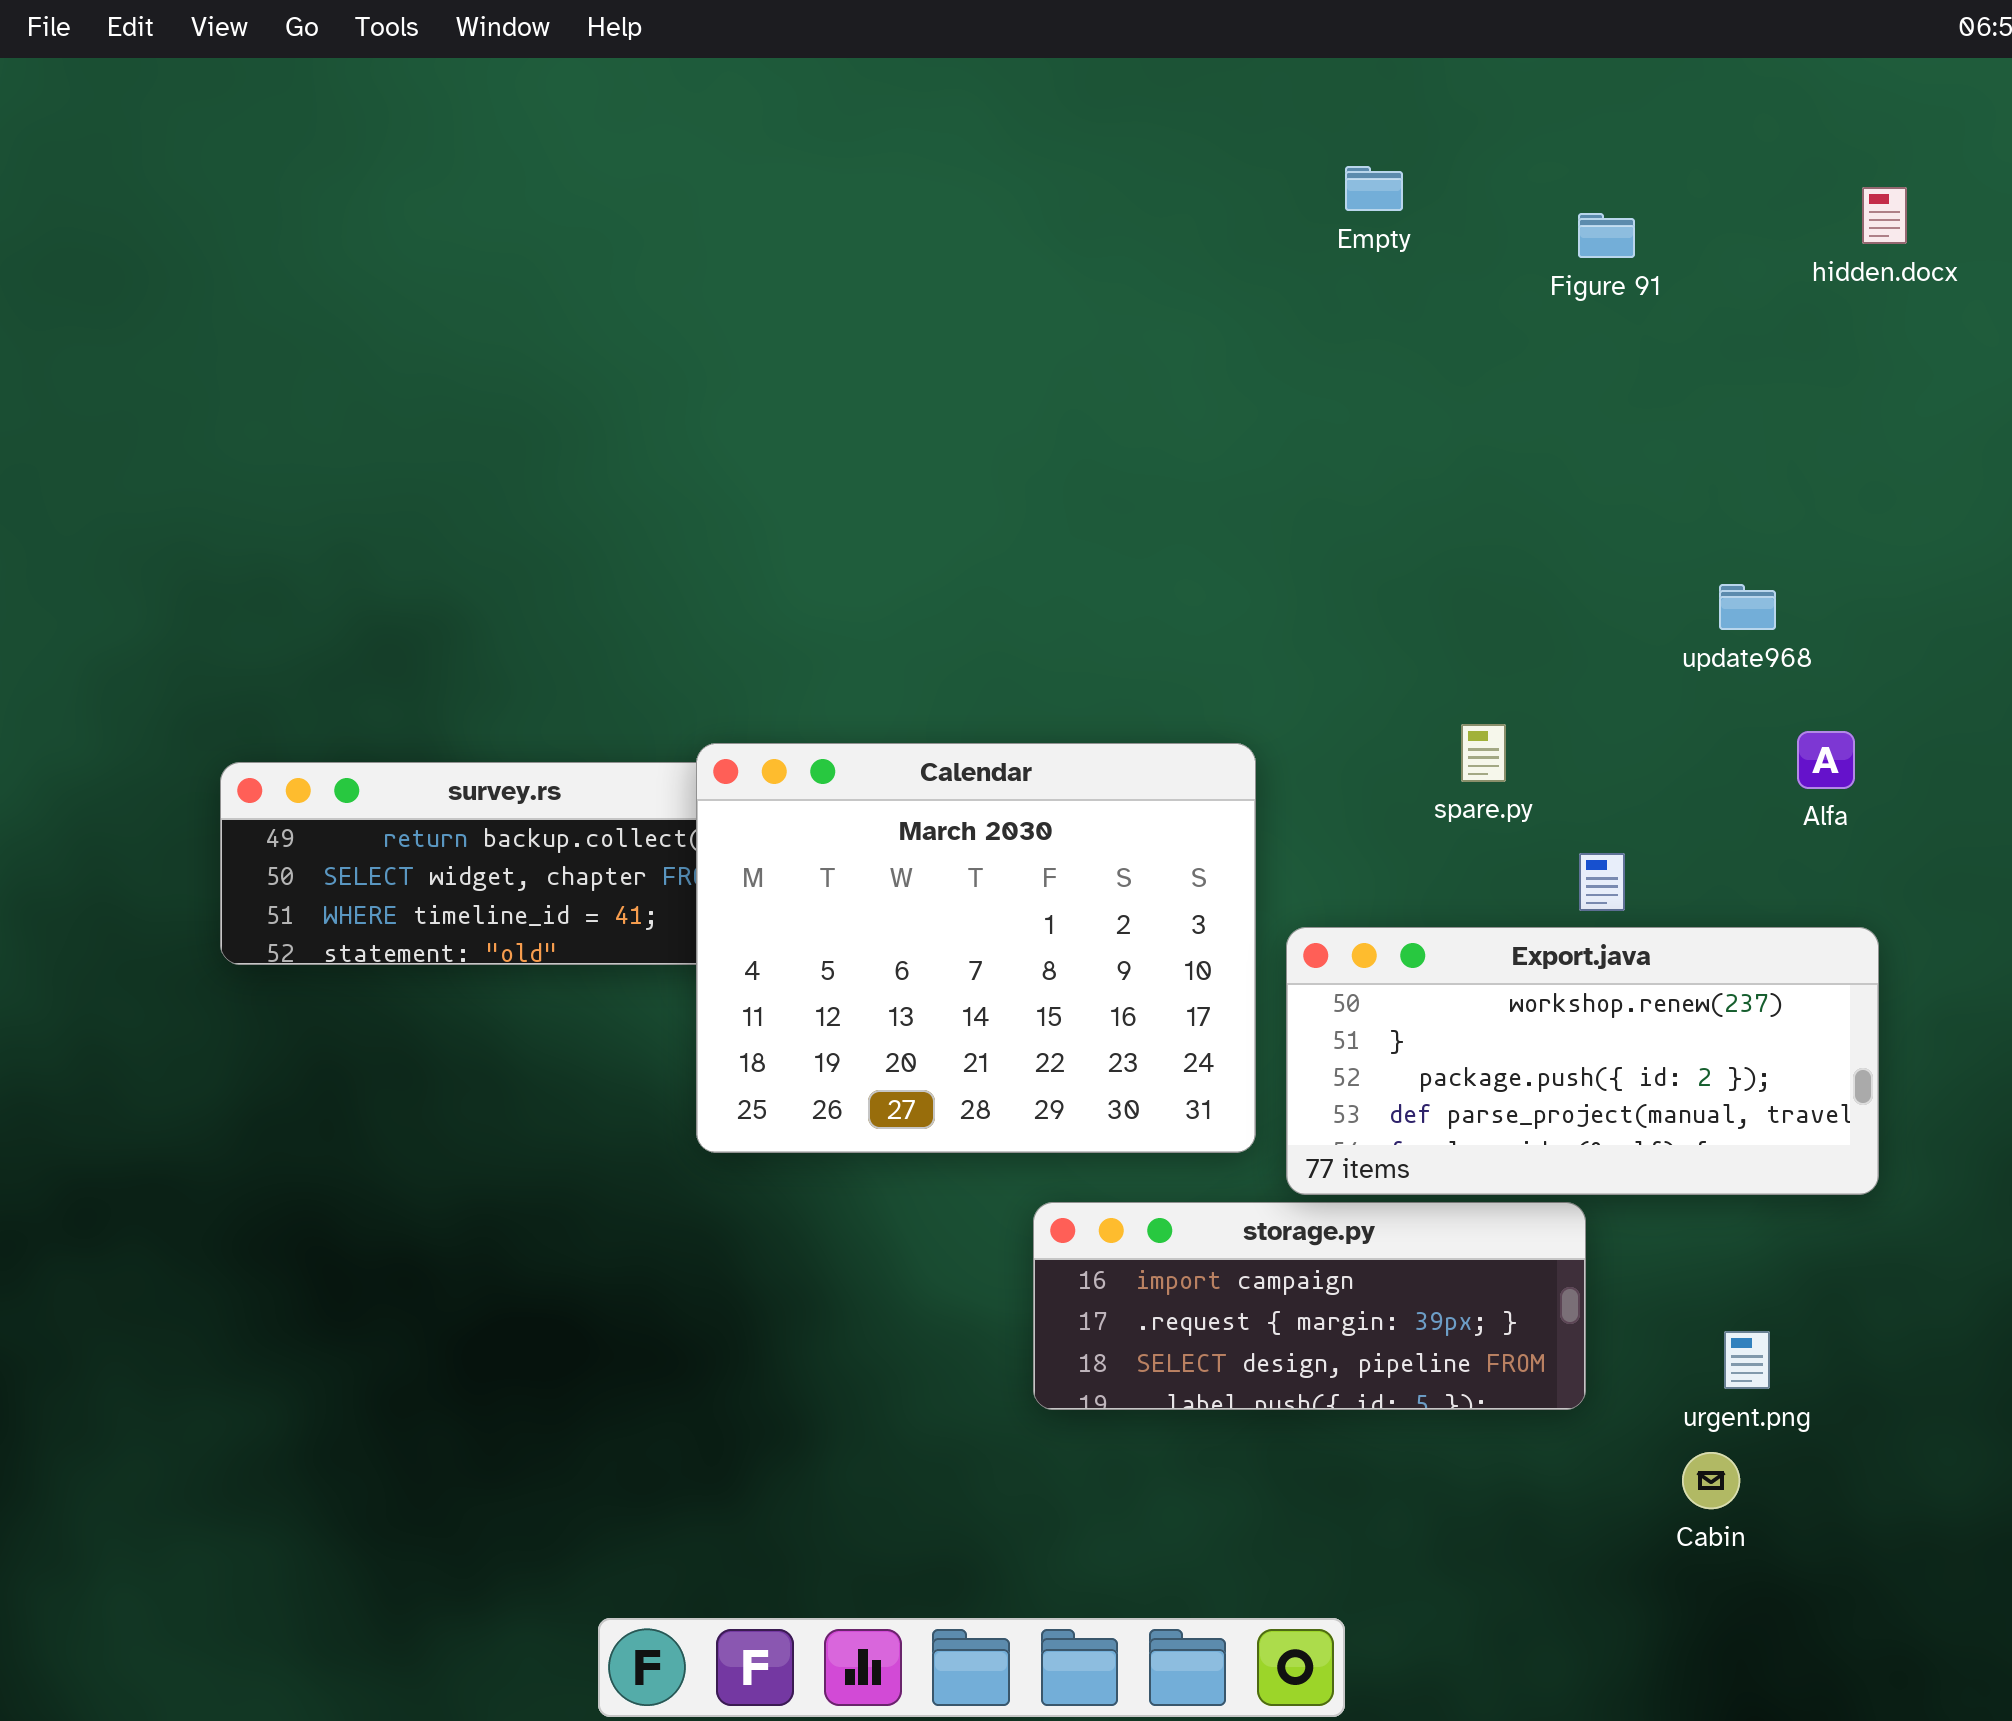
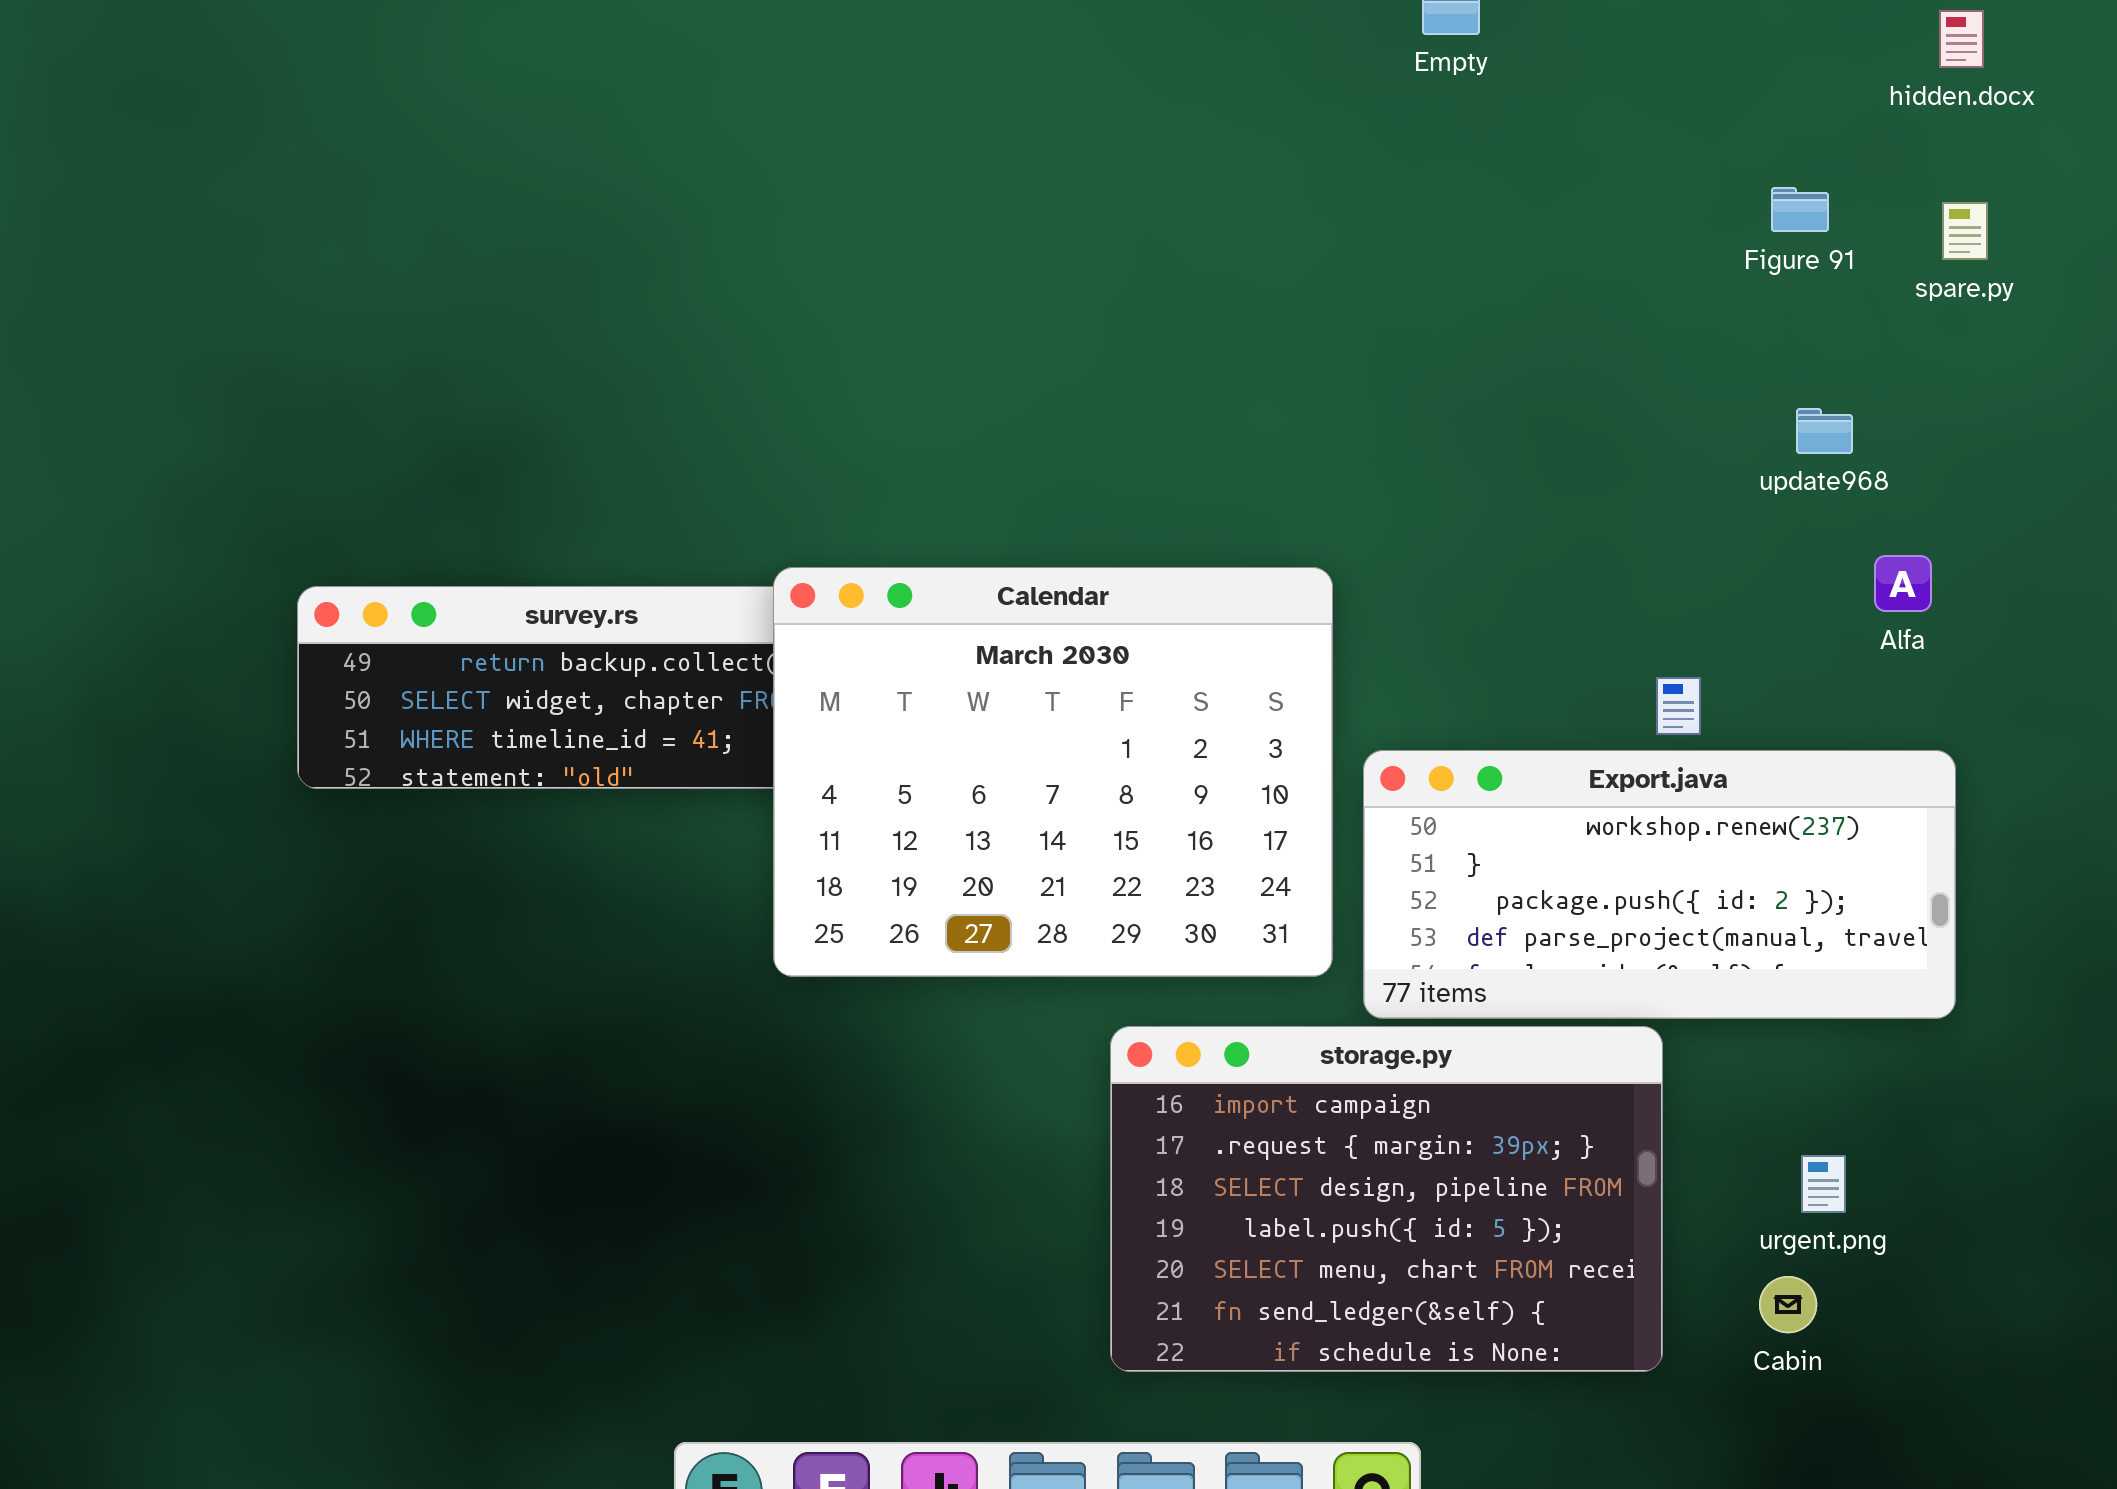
Figure 91: [1578,213,1635,258] -> [1771,187,1829,232], moved
spare.py: [1461,724,1506,782] -> [1942,202,1988,260], moved
storage.py: [1033,1202,1586,1410] -> [1110,1026,1663,1372], resized

